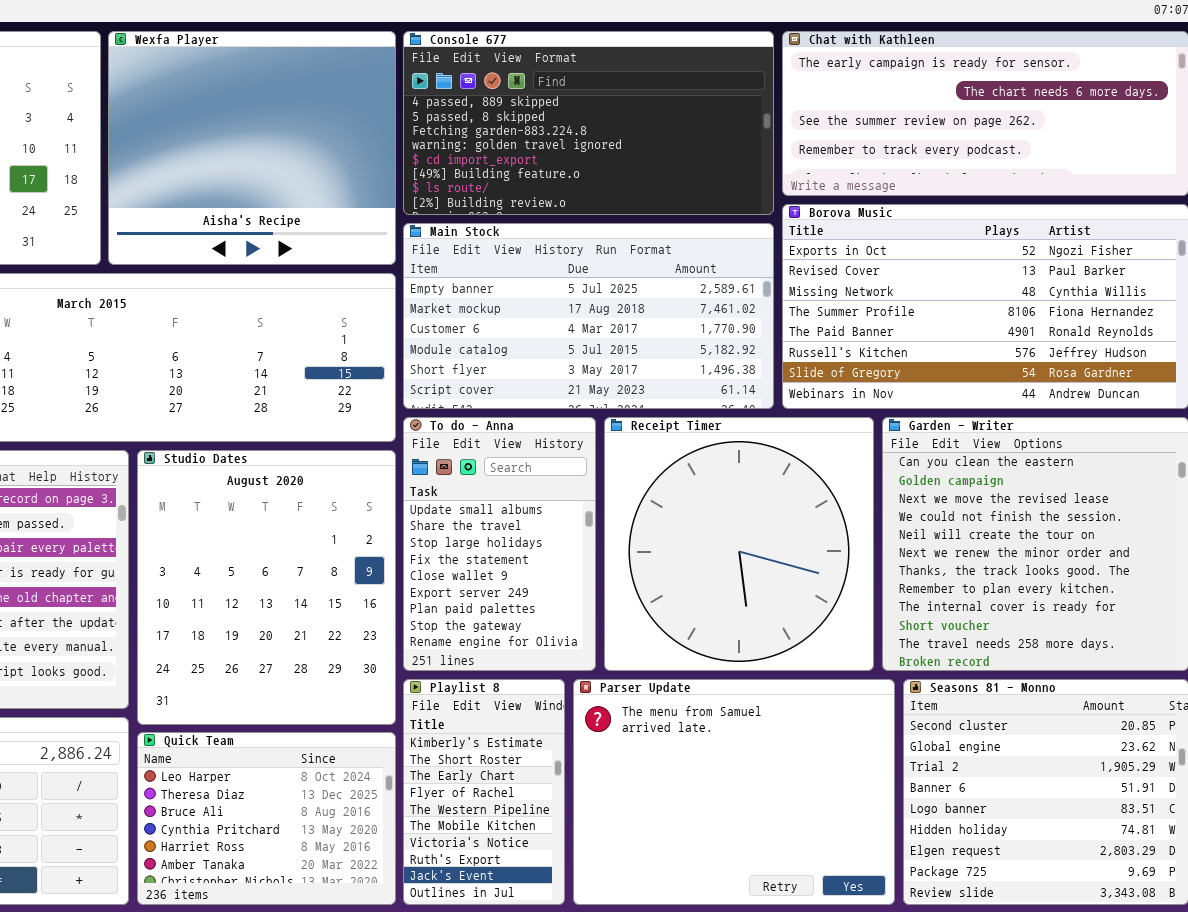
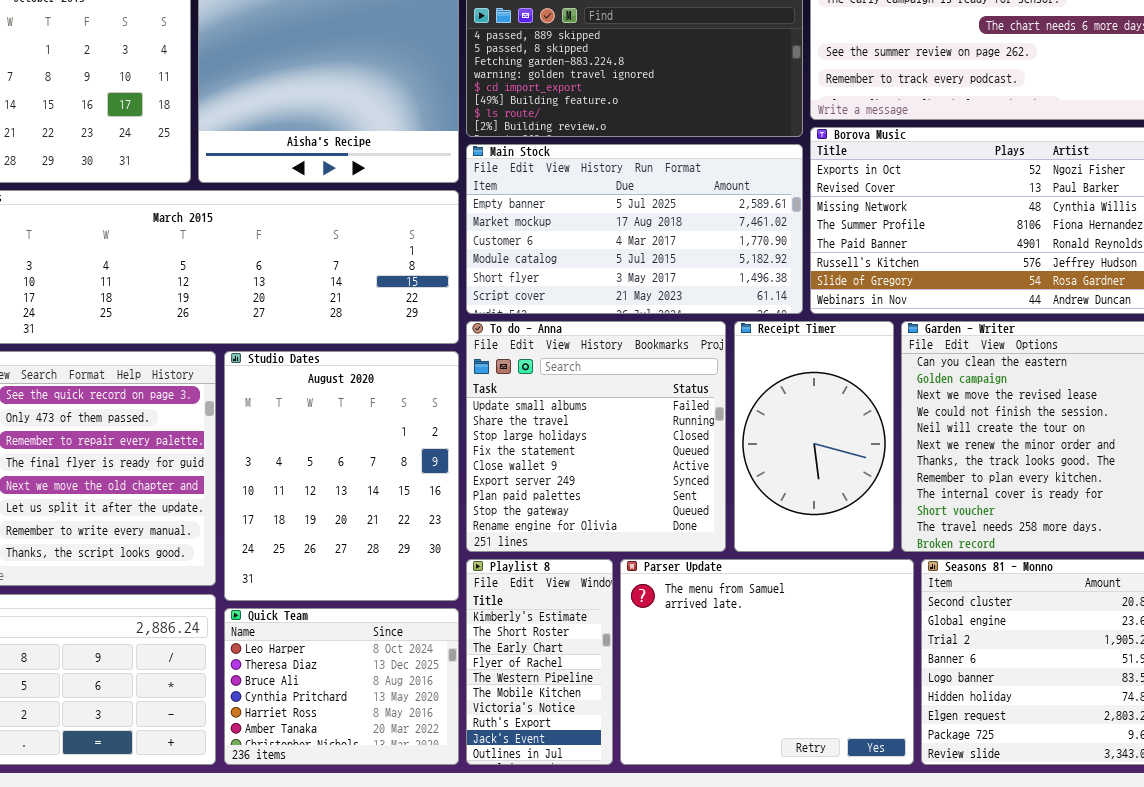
To do - Anna: [403,417,596,671] -> [466,321,726,552], resized
Receipt Timer: [604,417,874,671] -> [734,321,894,552], resized

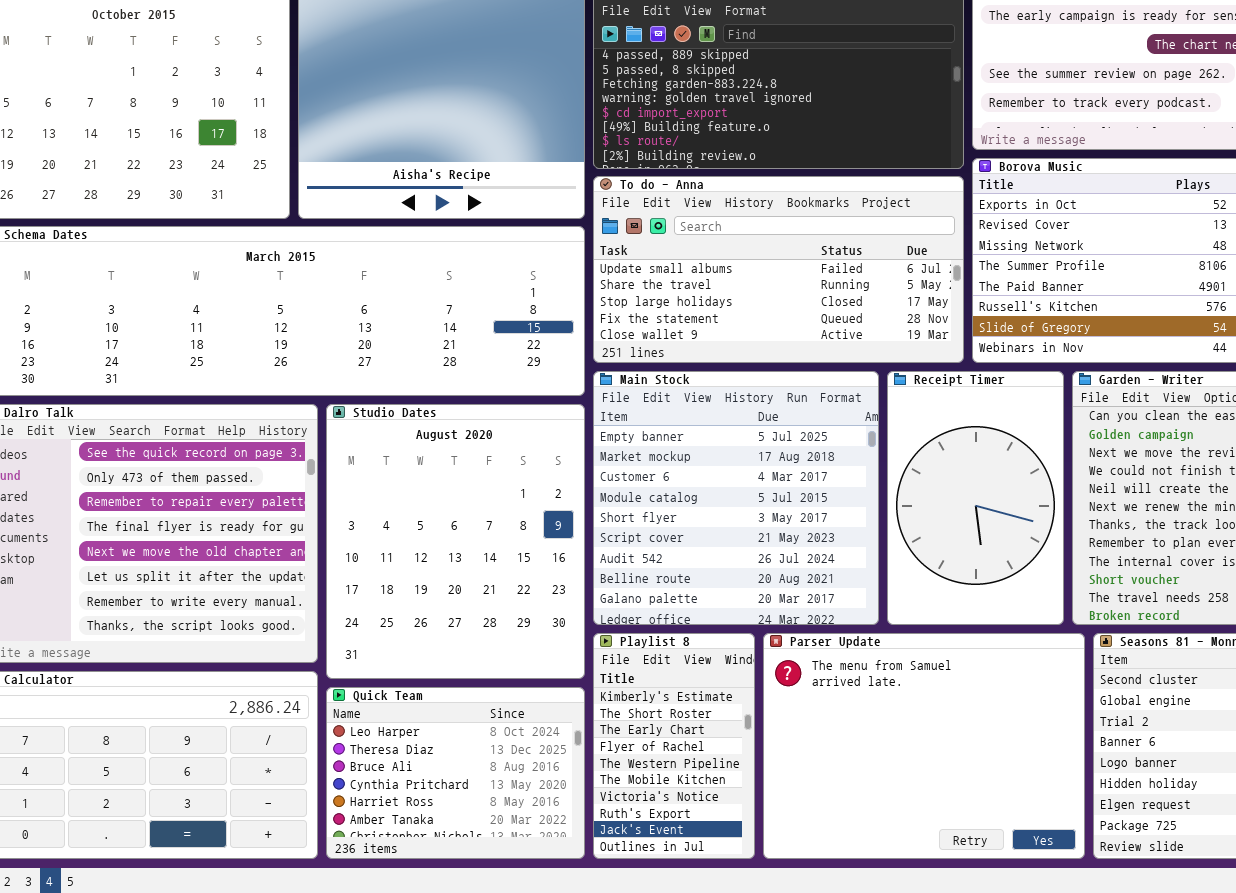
Main Stock: [466,144,803,314] -> [593,371,879,625], moved, resized
To do - Anna: [466,321,726,552] -> [593,176,964,363], moved, resized

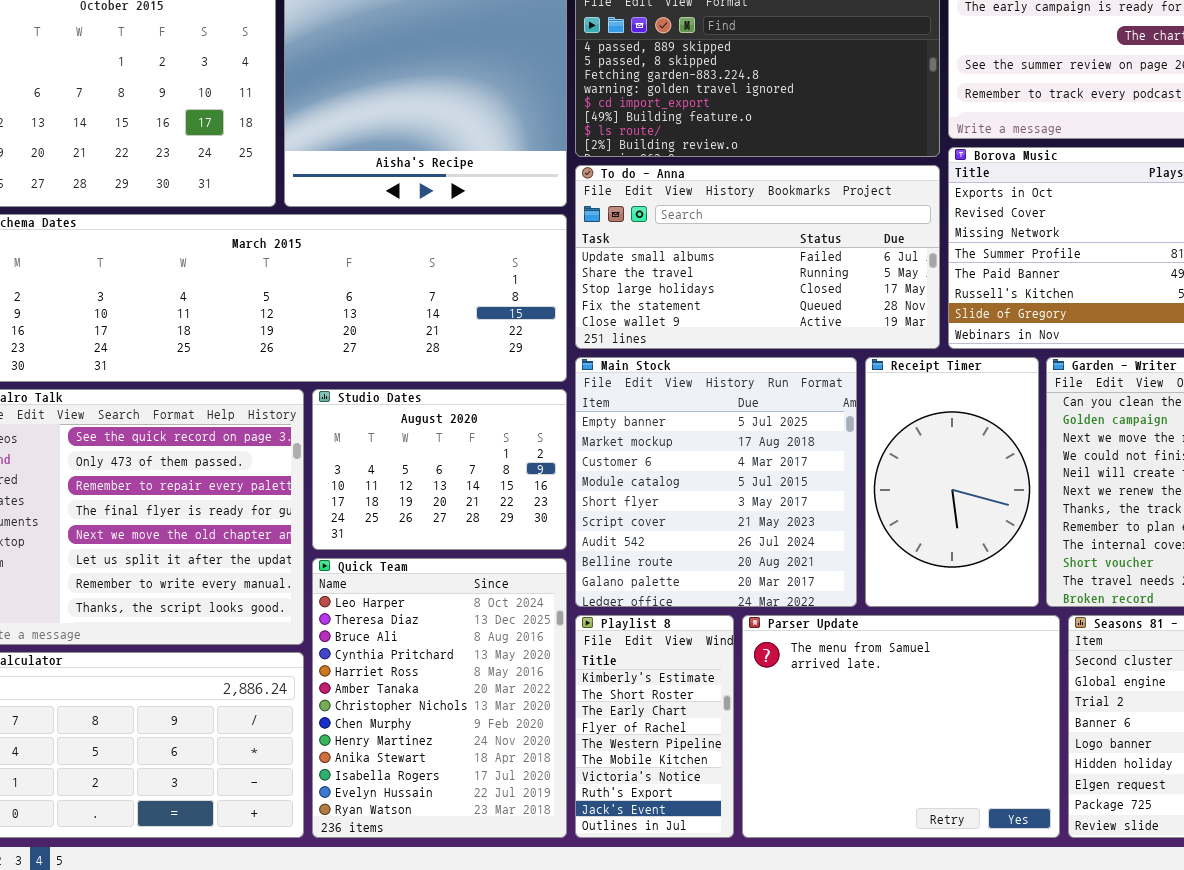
Studio Dates: [326,404,585,679] -> [312,389,567,550], resized
Quick Team: [326,687,585,859] -> [312,558,567,838], resized

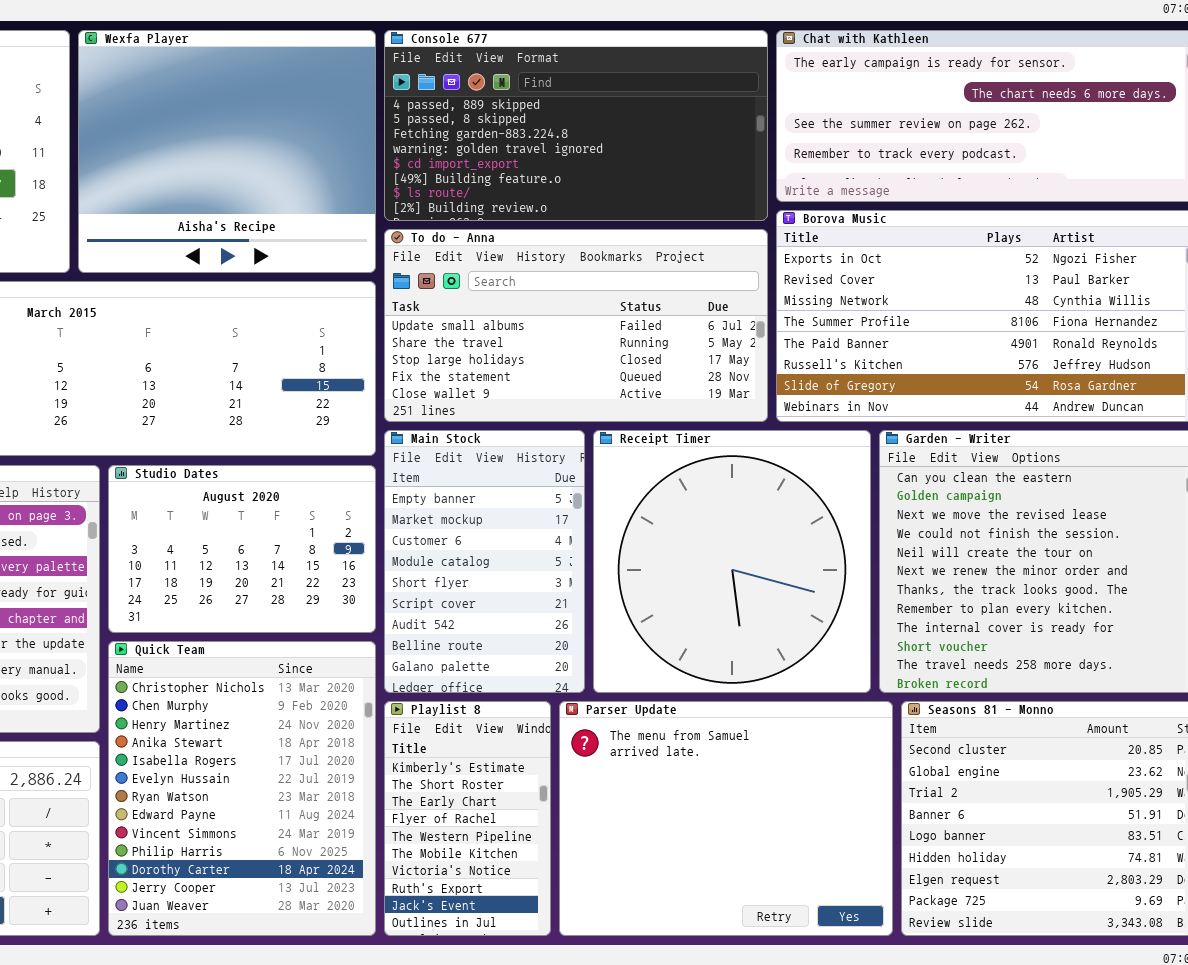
Main Stock: [575,357,857,607] -> [384,430,585,693], resized
Receipt Timer: [865,357,1039,607] -> [593,430,871,693], resized
Quick Team: [312,558,567,838] -> [108,641,376,936], scrolled down 6 rows

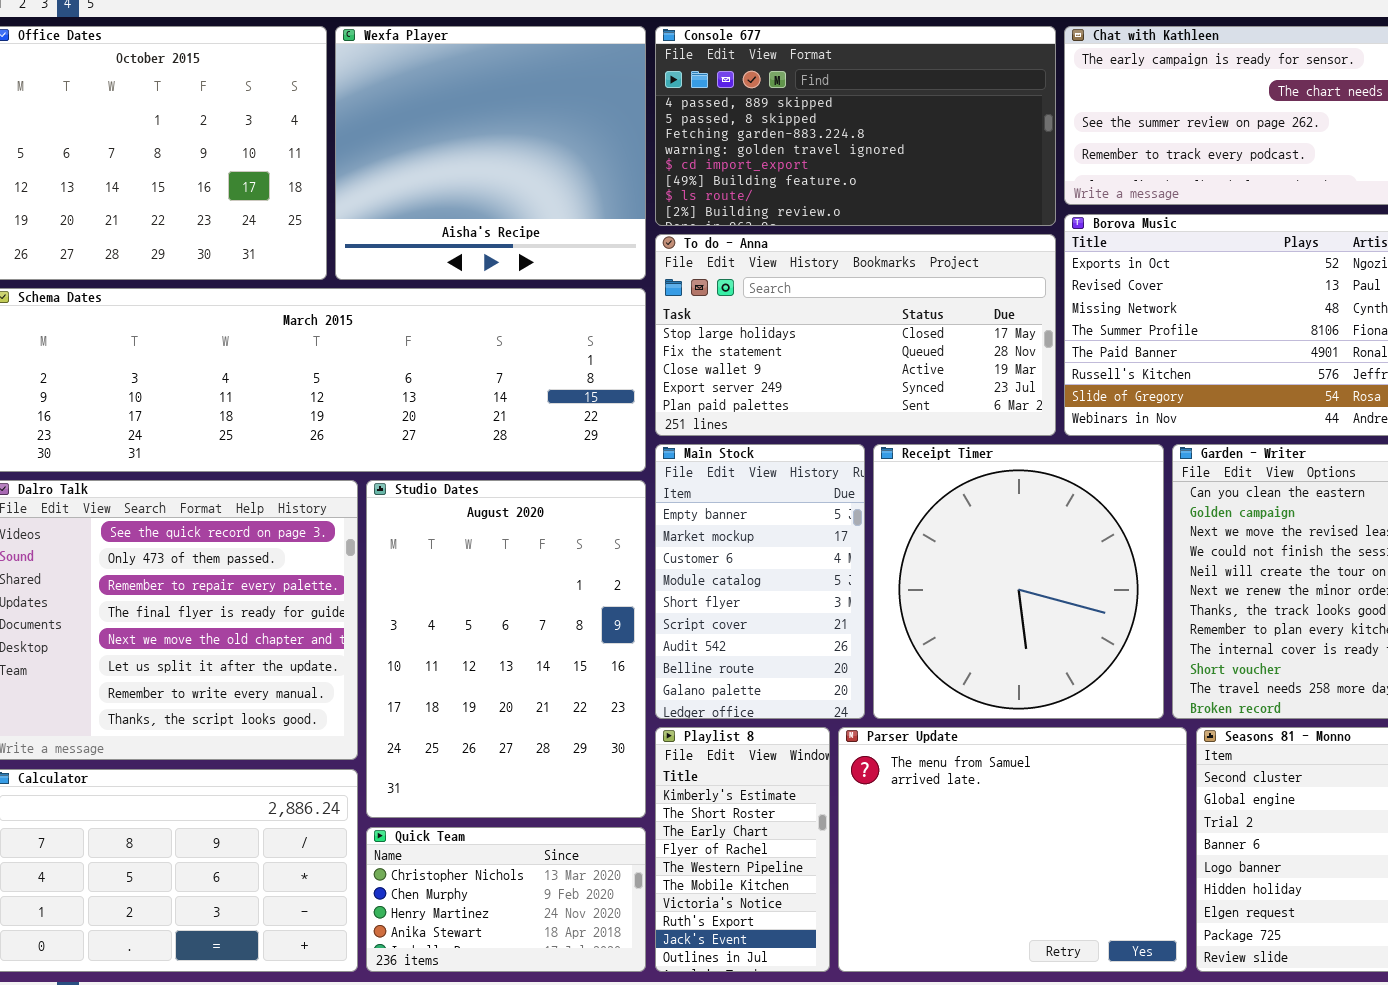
To do - Anna: [384,229,768,422] -> [655,234,1056,436], scrolled down 2 rows
Studio Dates: [108,465,376,633] -> [366,480,646,818], resized
Quick Team: [108,641,376,936] -> [366,827,646,972], resized

